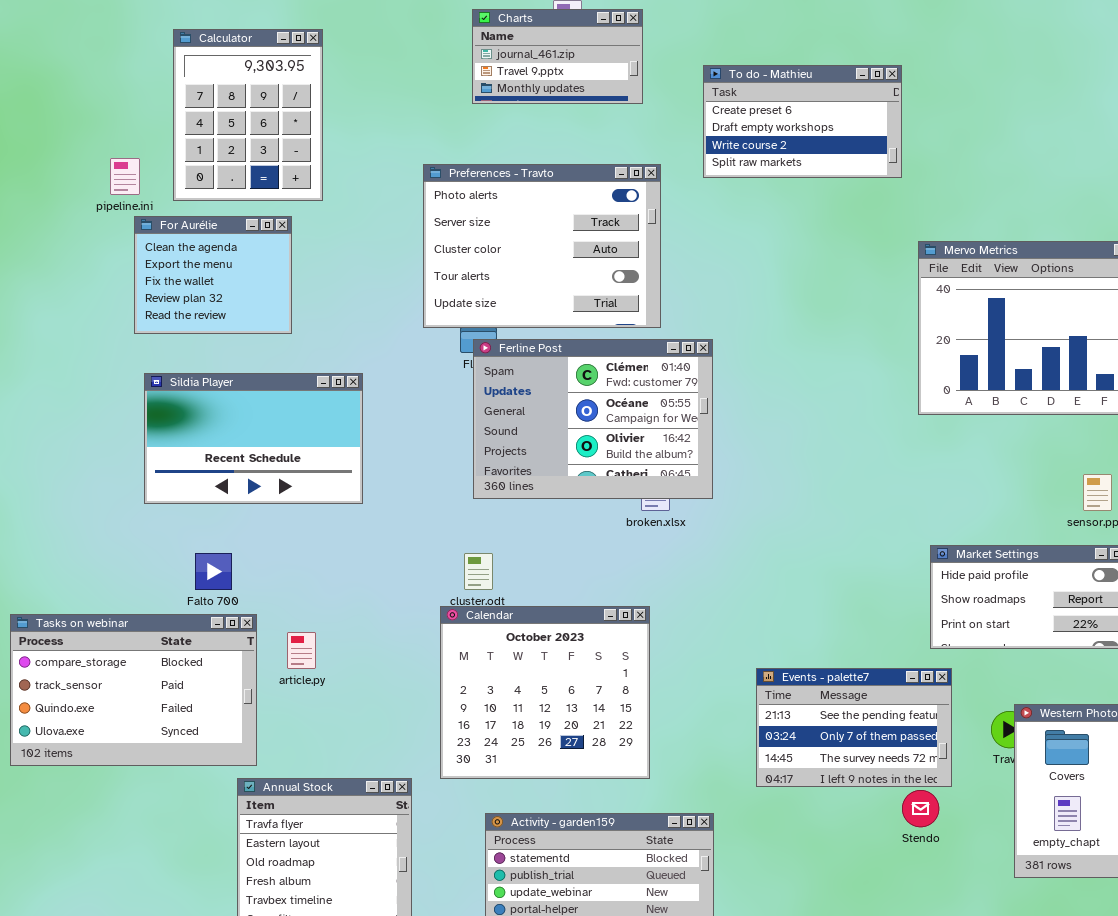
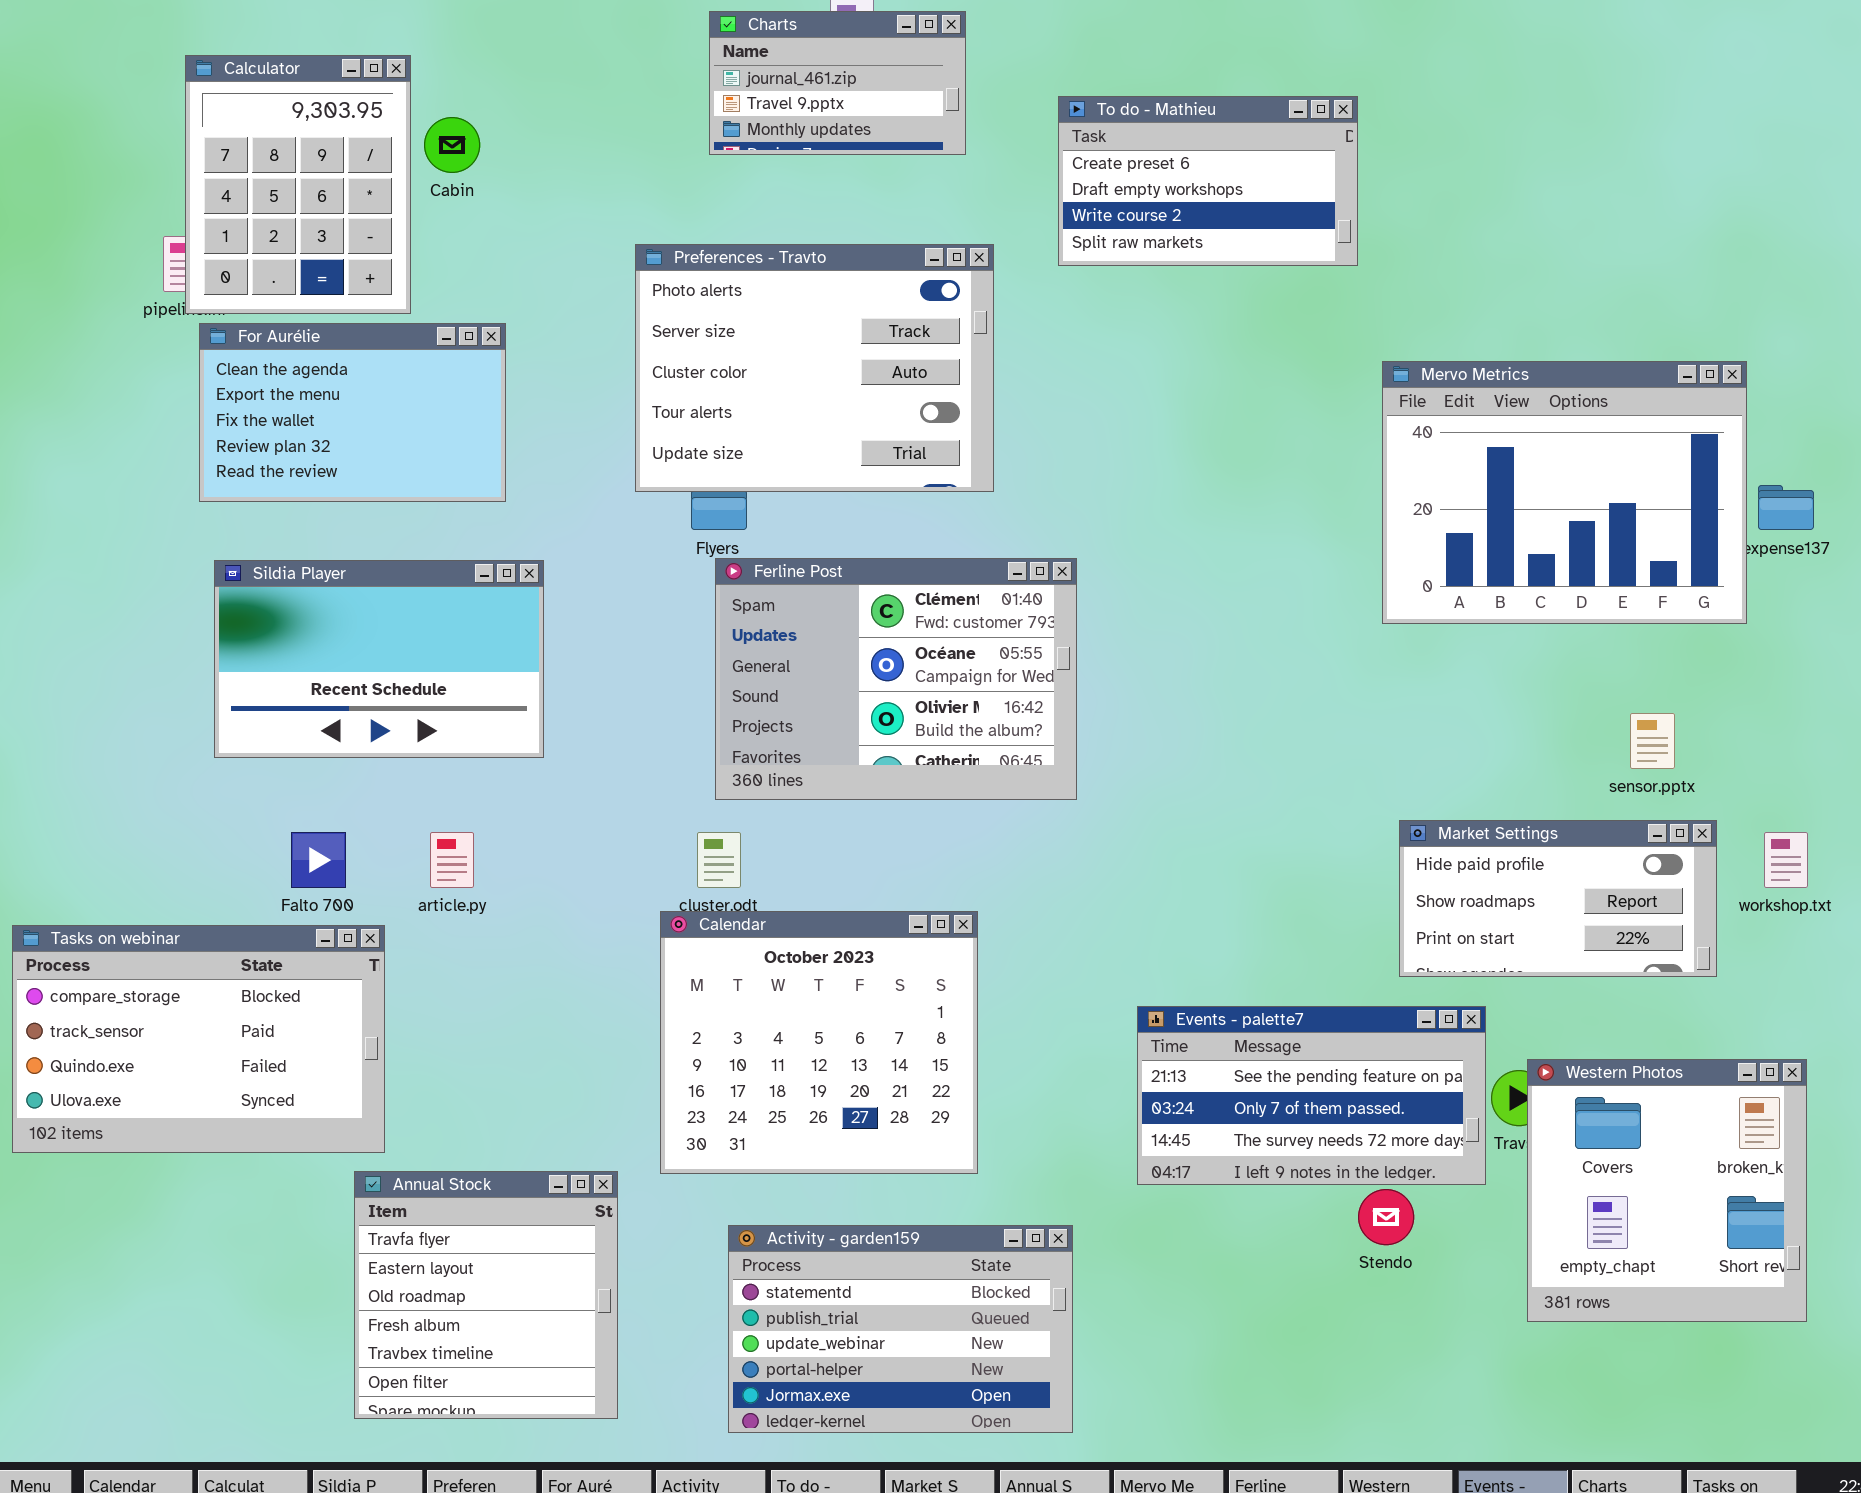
Calculator: [173,29,323,201] -> [185,55,411,314], moved
For Aurélie: [134,216,292,334] -> [199,323,506,502], resized
Ferline Post: [473,339,713,499] -> [715,558,1077,800], moved
article.py: [287,632,316,669] -> [430,832,474,888], moved
Events - palette7: [756,668,952,787] -> [1137,1006,1486,1185], resized

